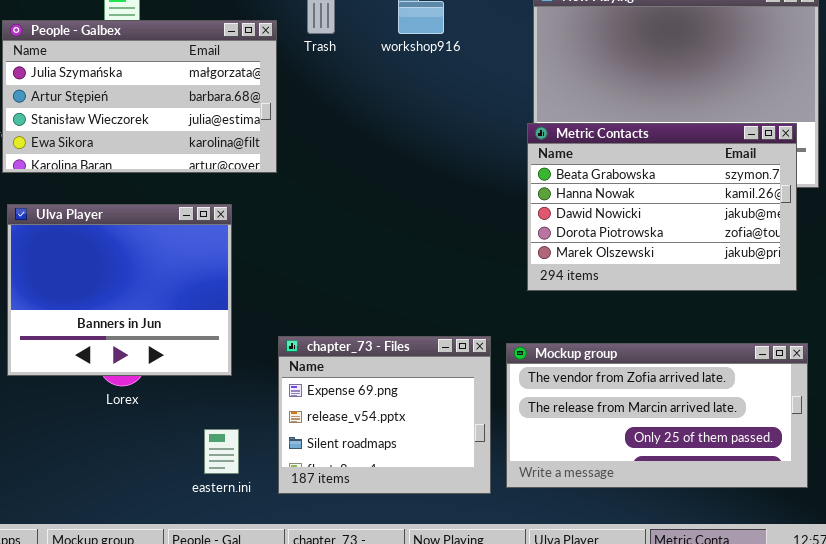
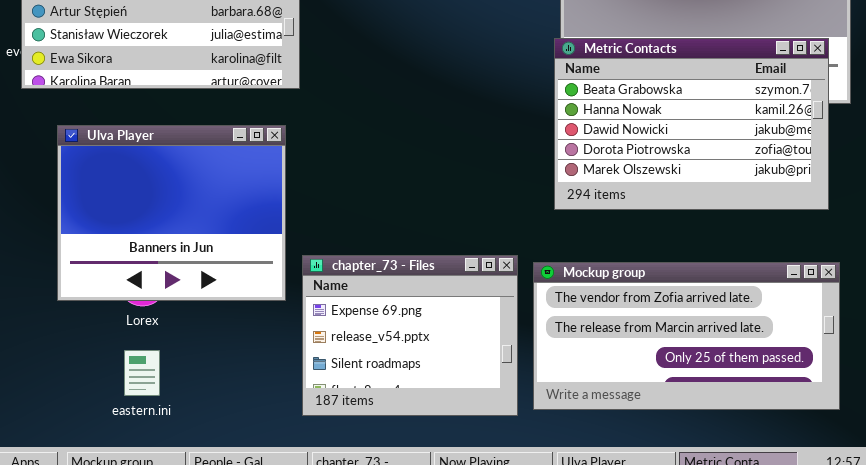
Ulva Player: [7,204,232,376] -> [57,125,286,301], moved
eastern.ini: [204,429,239,474] -> [124,350,160,396], moved

